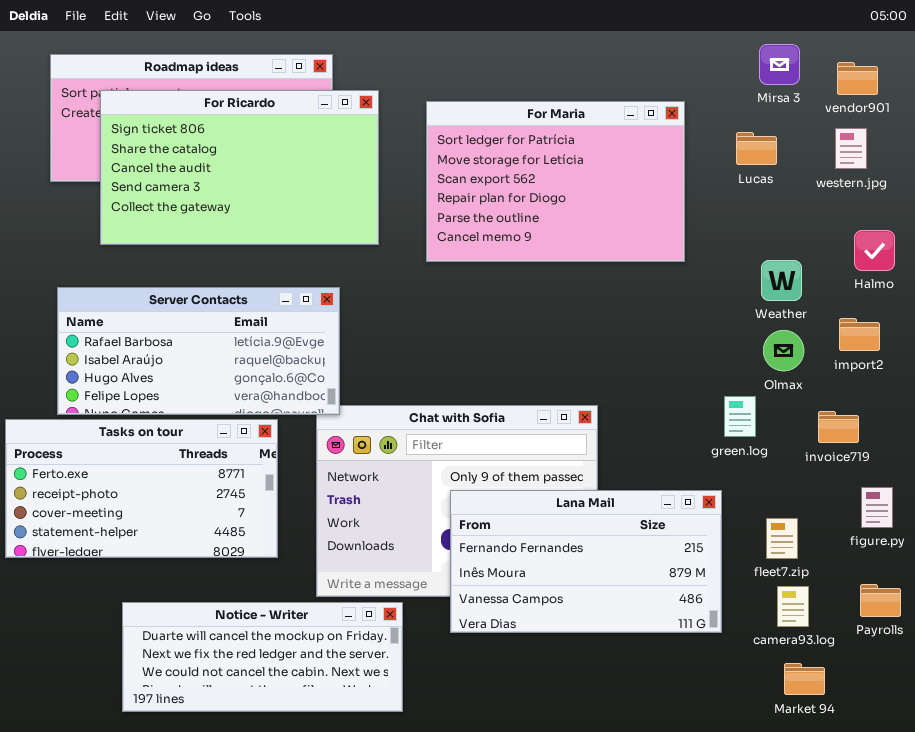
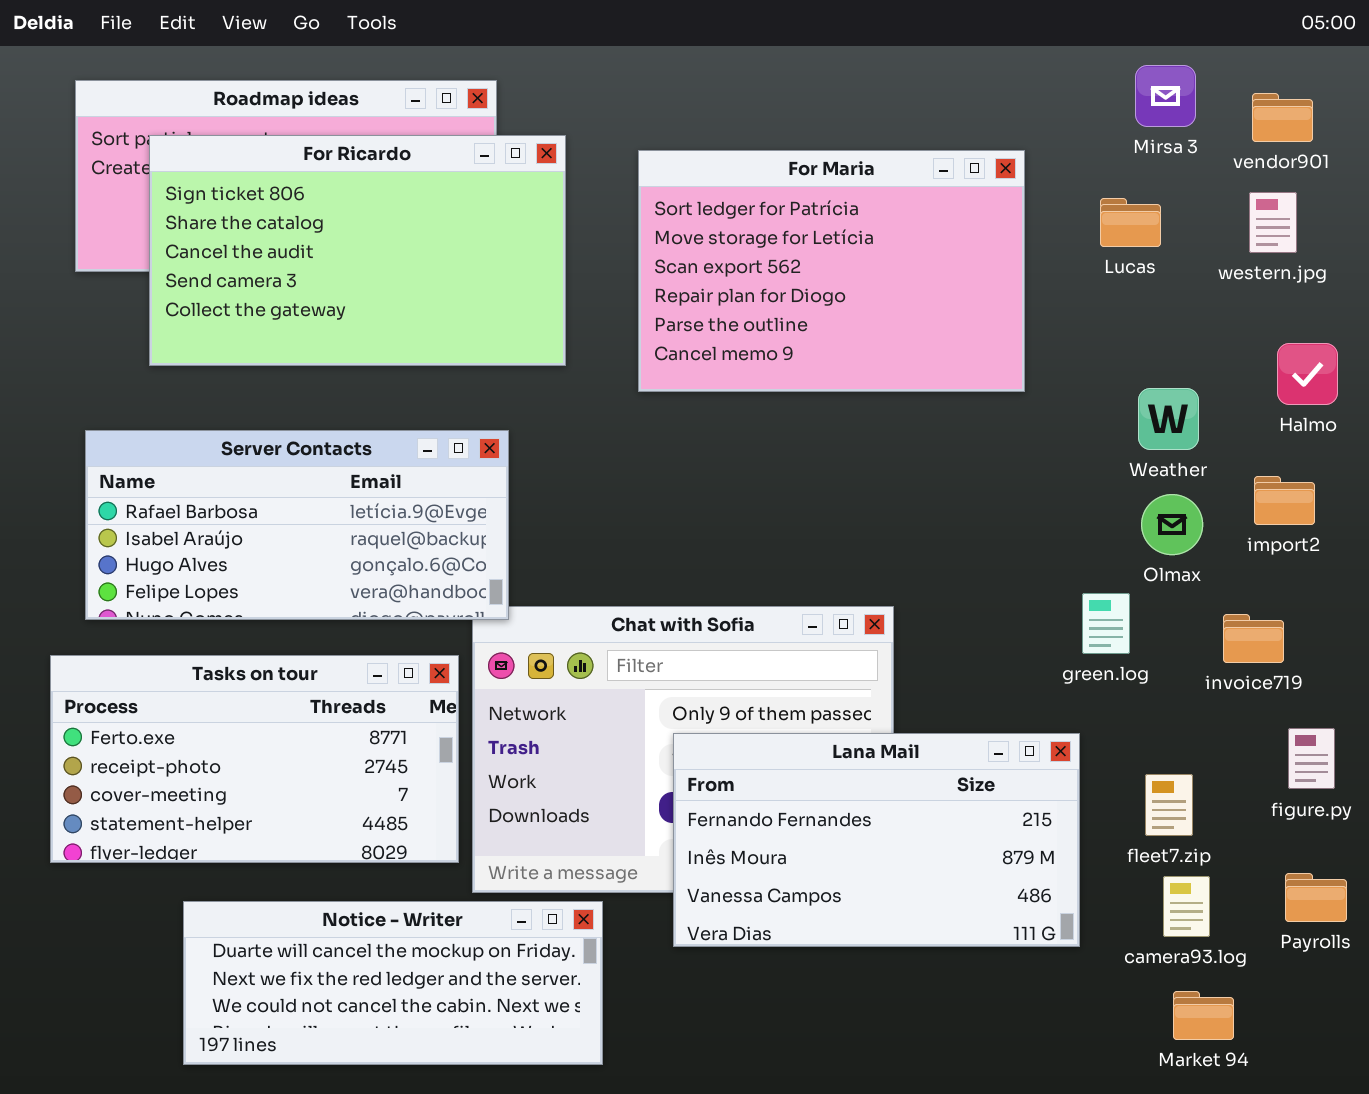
Tasks on tour: [5,419,278,558] -> [50,655,459,863], moved

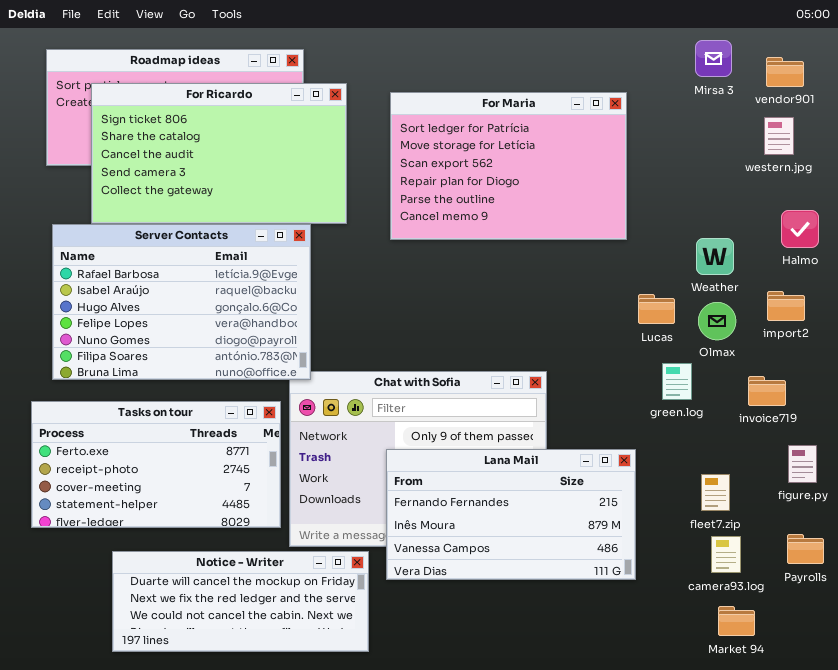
Lucas: [1100,198,1161,247] -> [638,294,675,324], moved
Server Contacts: [85,430,509,620] -> [52,224,311,380], resized
Lana Mail: [673,733,1080,947] -> [386,449,636,580], moved

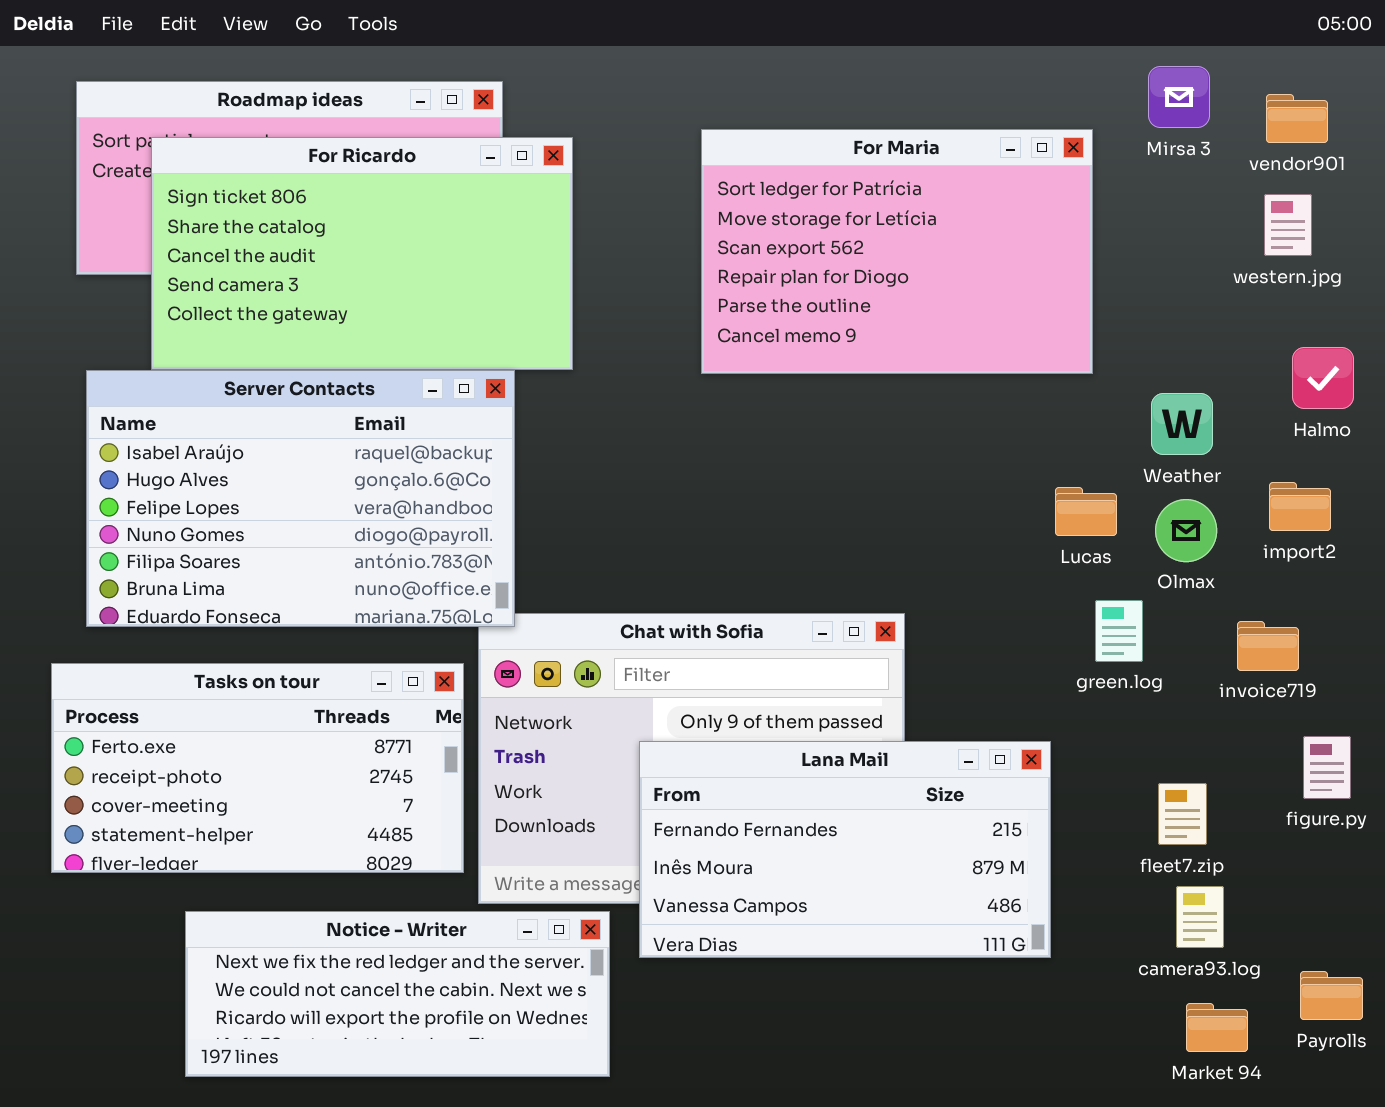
For Maria: [390,92,627,240] -> [701,129,1093,374], moved
Server Contacts: [52,224,311,380] -> [86,370,515,627], scrolled down 1 row
Payrolls: [787,534,824,564] -> [1300,971,1363,1020], moved
Notice - Writer: [112,551,369,652] -> [185,911,610,1077], scrolled down 1 row

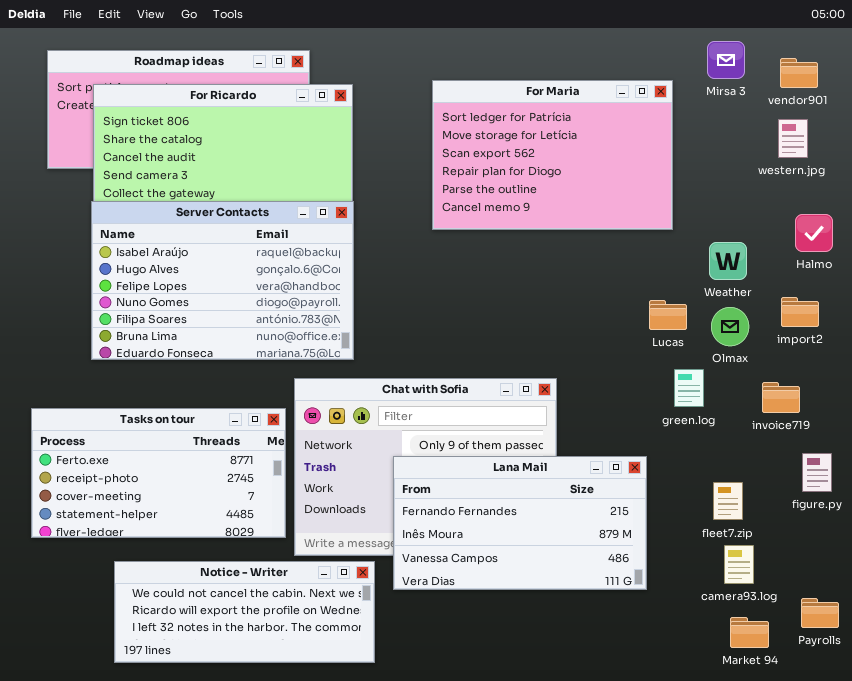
Server Contacts: [86,370,515,627] -> [91,201,354,360], moved
Notice - Writer: [185,911,610,1077] -> [114,561,375,663], scrolled down 1 row

